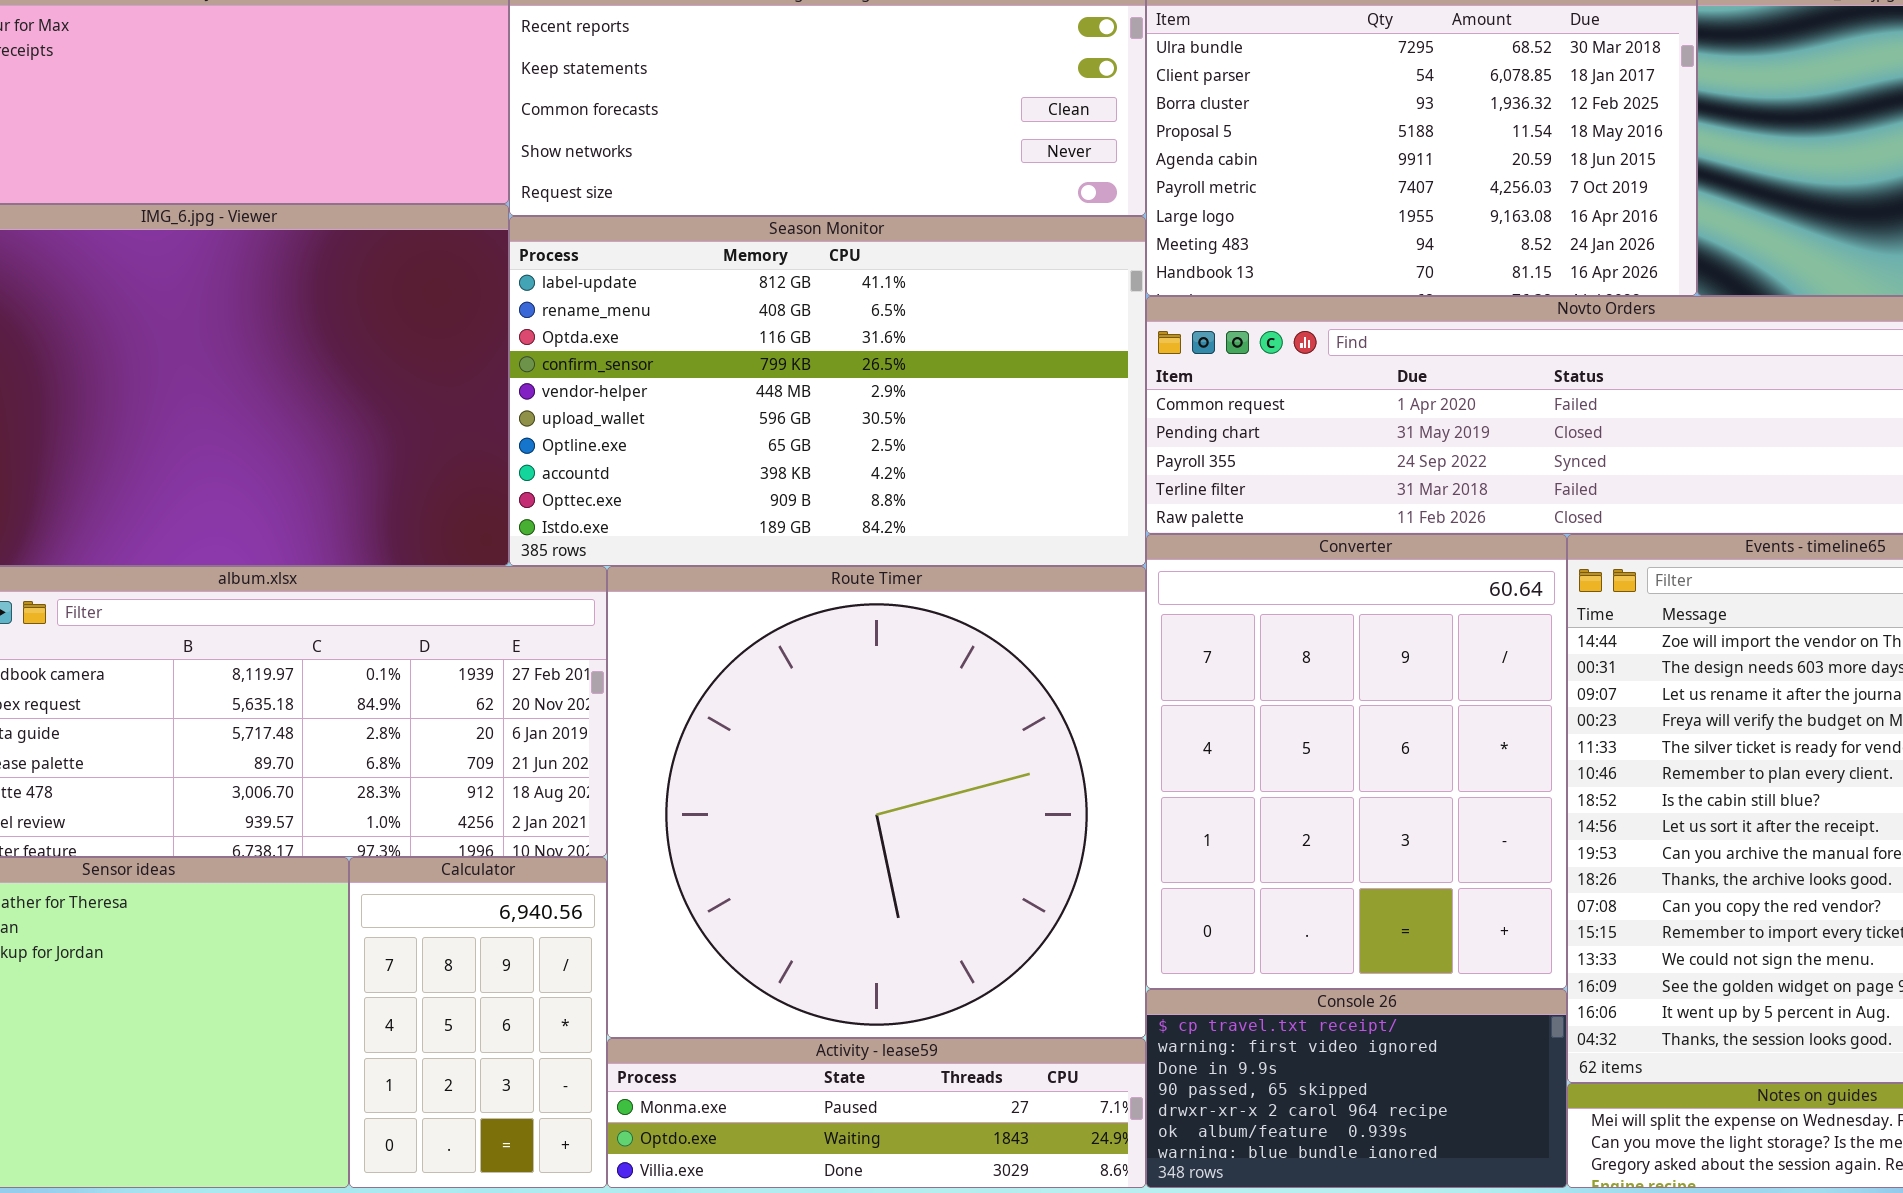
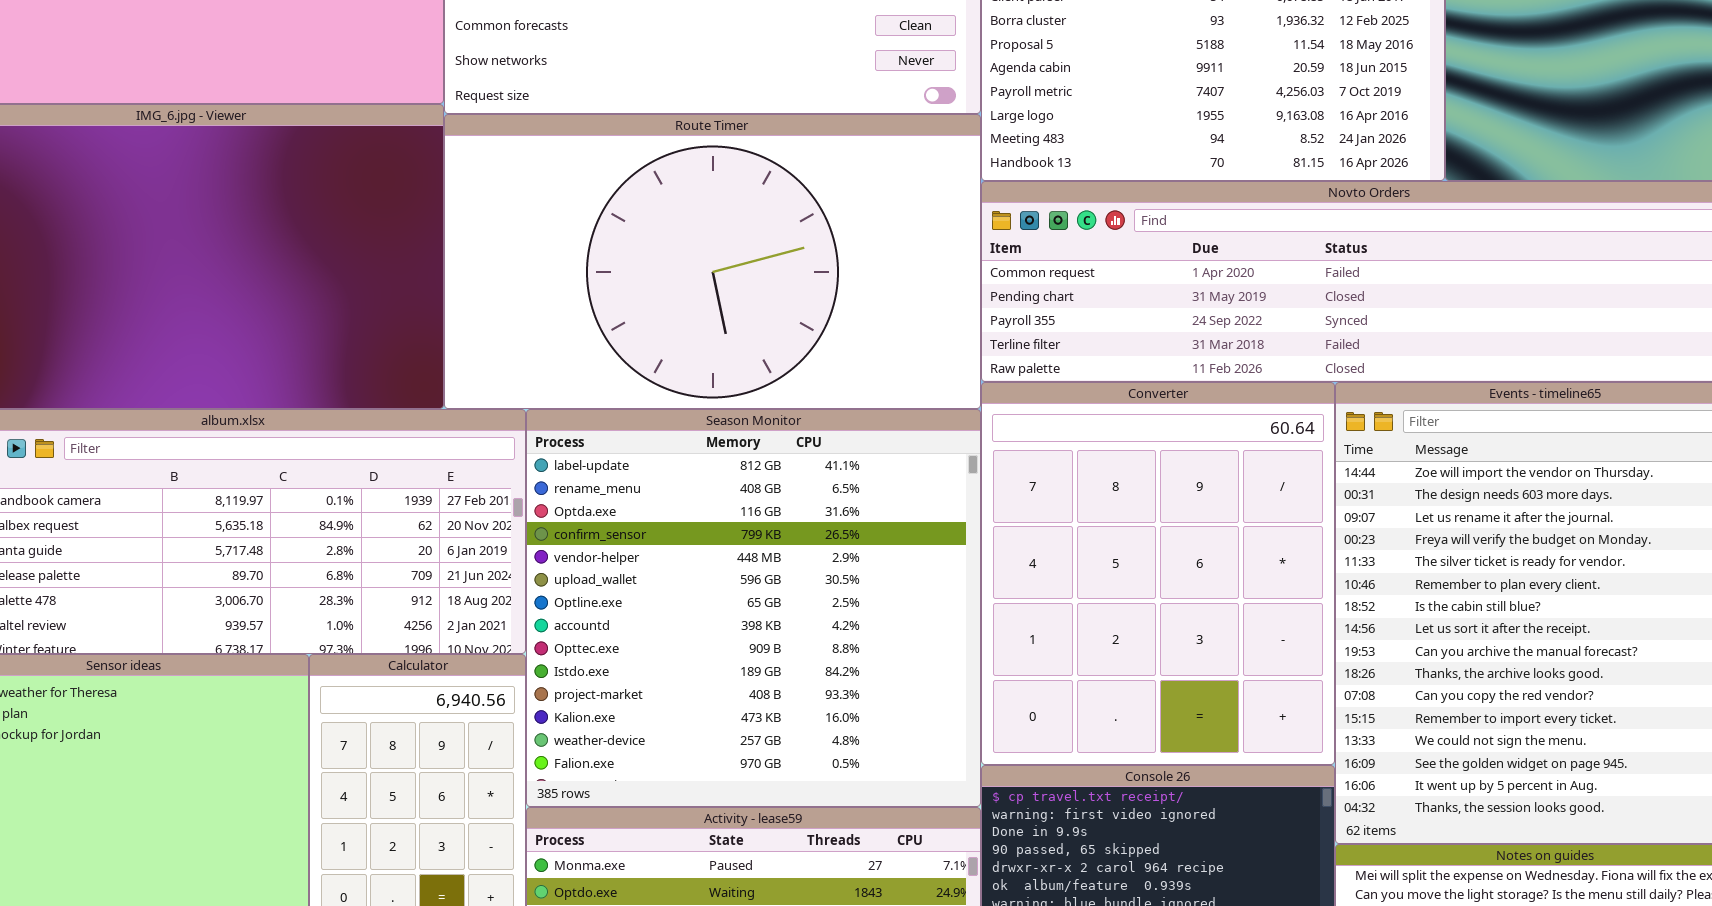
Season Monitor: [509,216,1146,566] -> [526,409,981,807], moved, resized
Route Timer: [607,566,1146,1038] -> [444,114,981,409], moved, resized

